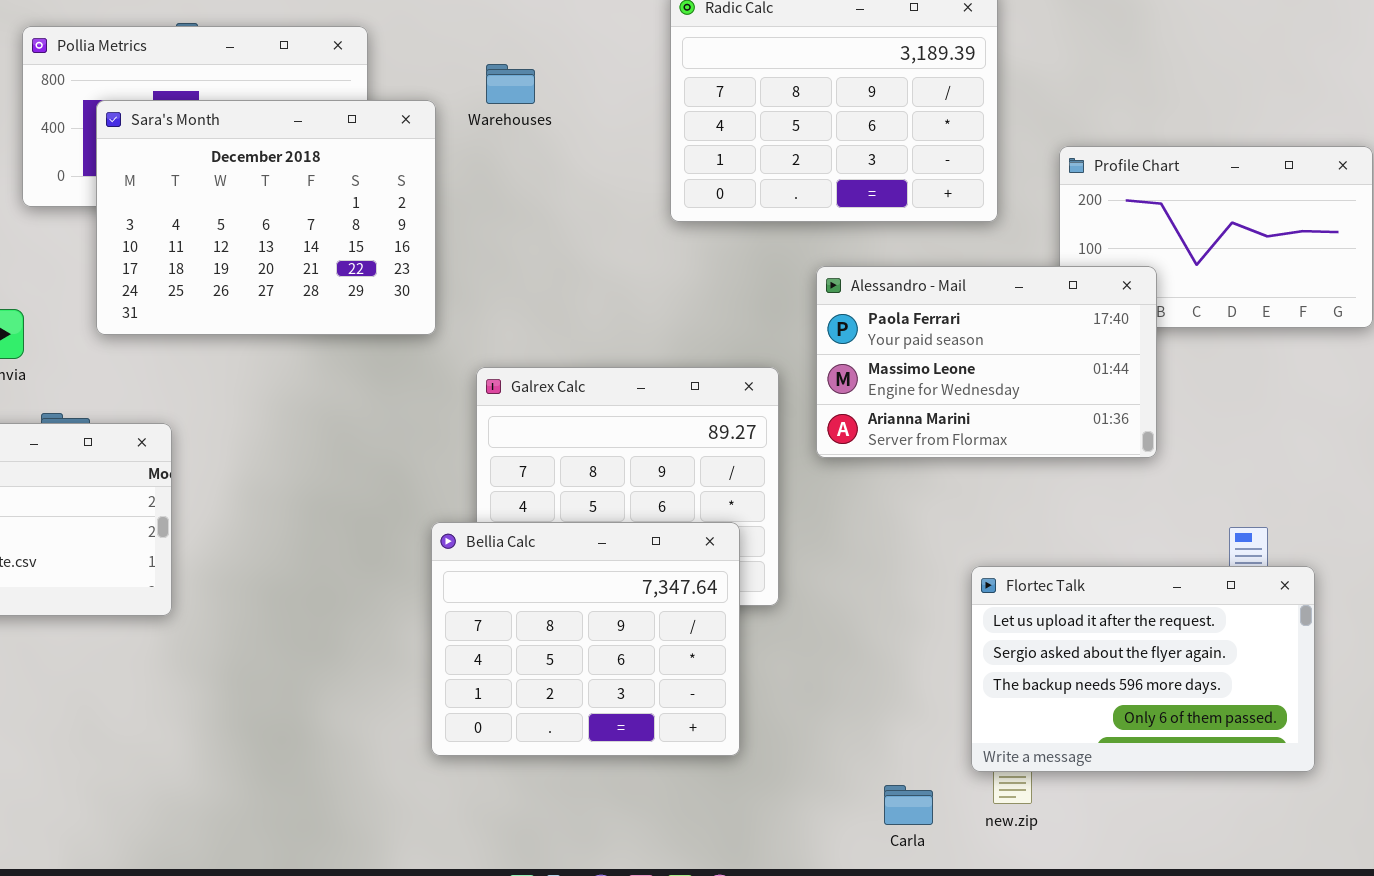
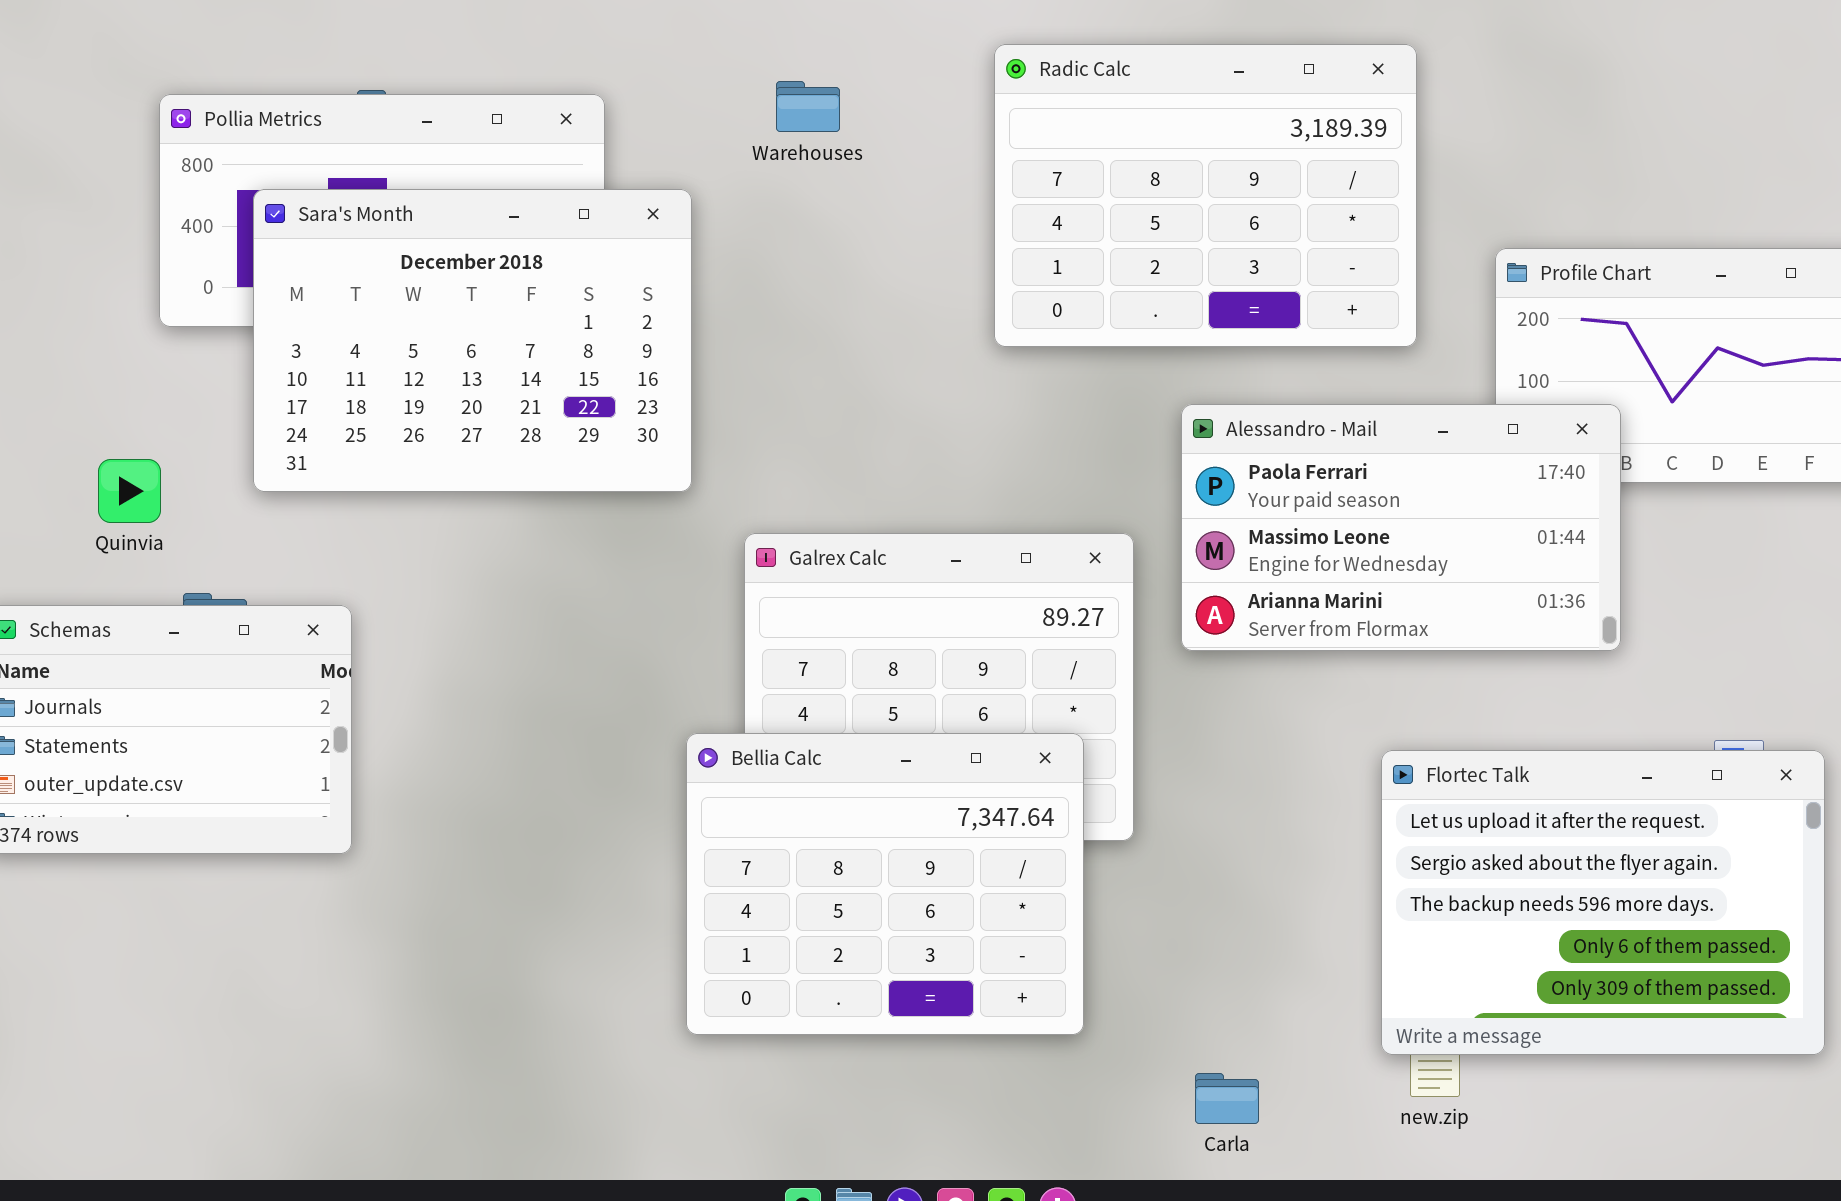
Warehouses: [486,64,535,104] -> [776,81,840,132], moved
Flortec Talk: [971,566,1315,772] -> [1381,750,1825,1055], resized
Carla: [884,785,933,825] -> [1195,1073,1259,1124], moved

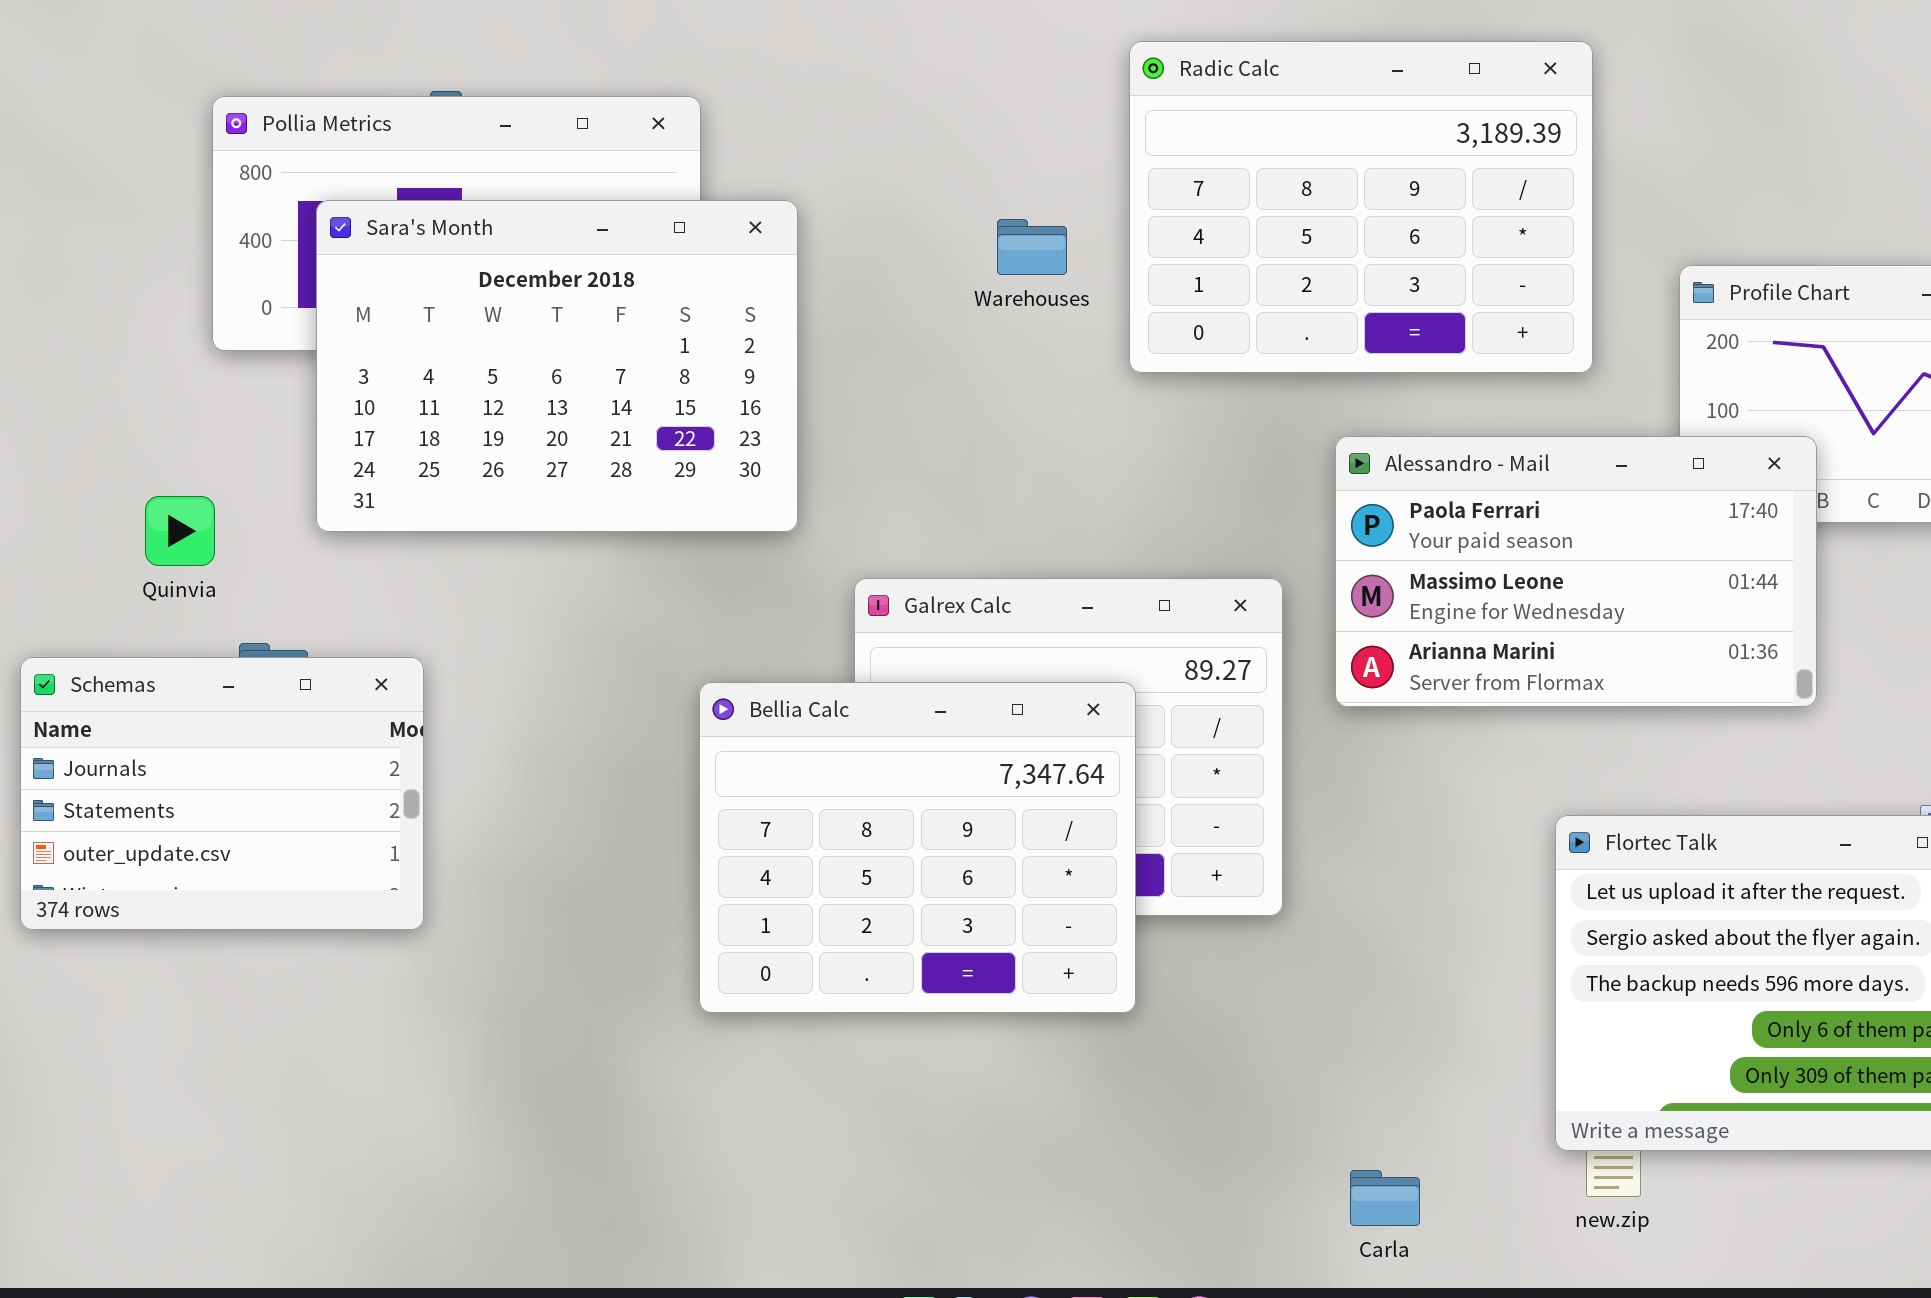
Warehouses: [776,81,840,132] -> [997,219,1067,275], moved
Bellia Calc: [686,733,1084,1035] -> [699,682,1136,1013], moved

